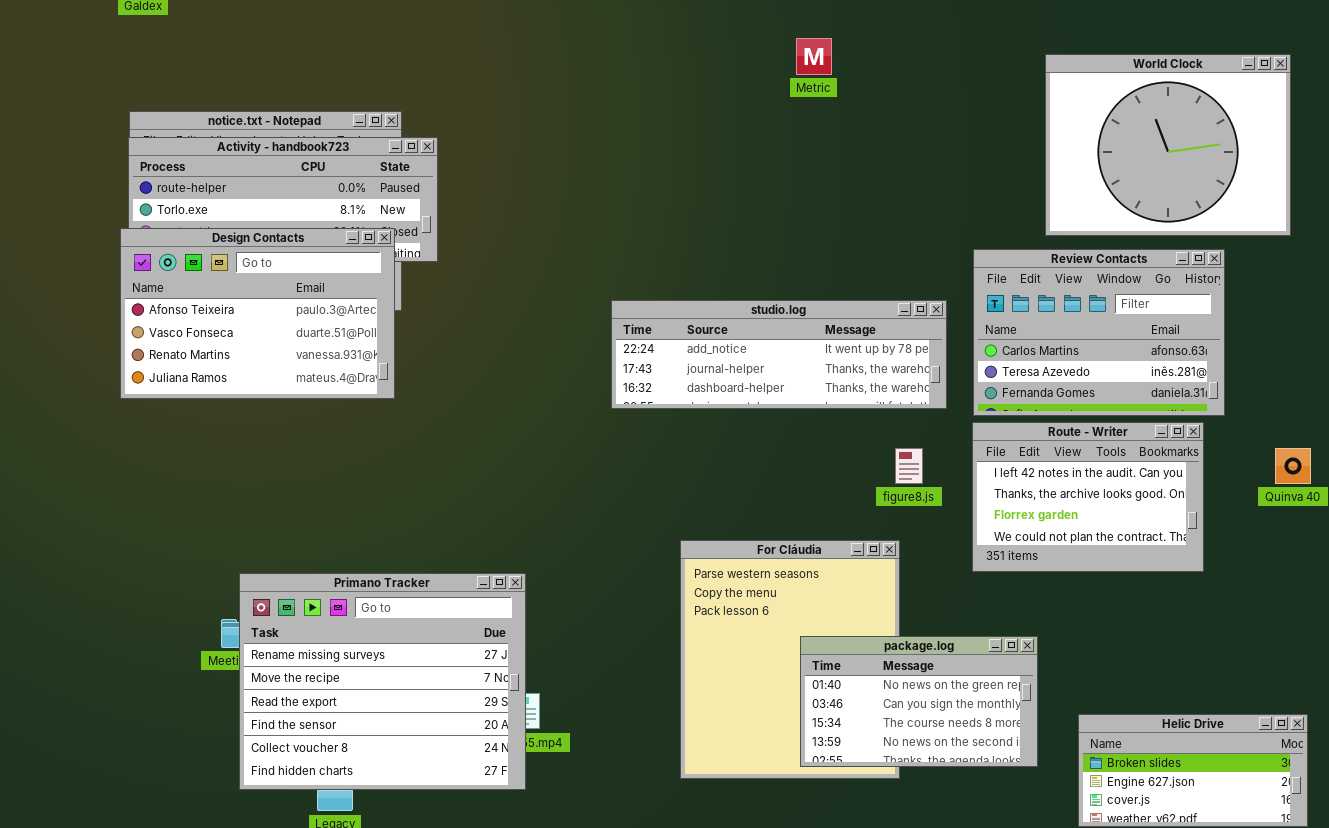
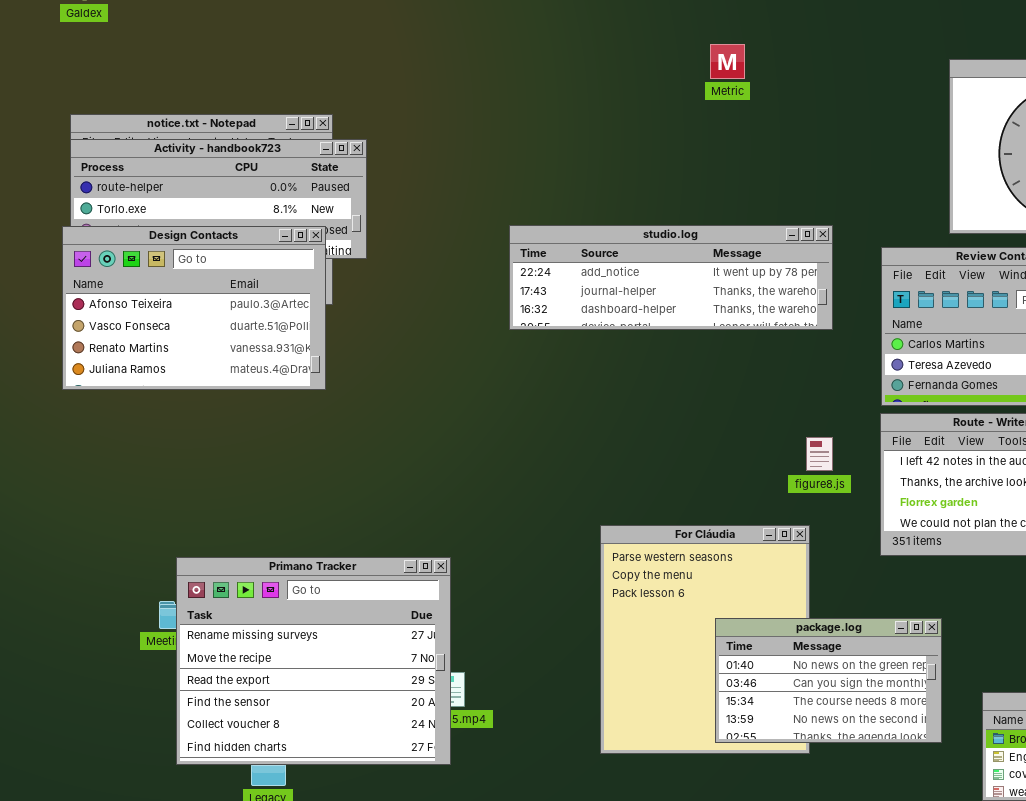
studio.log: [611,300,947,409] -> [509,225,833,330], moved

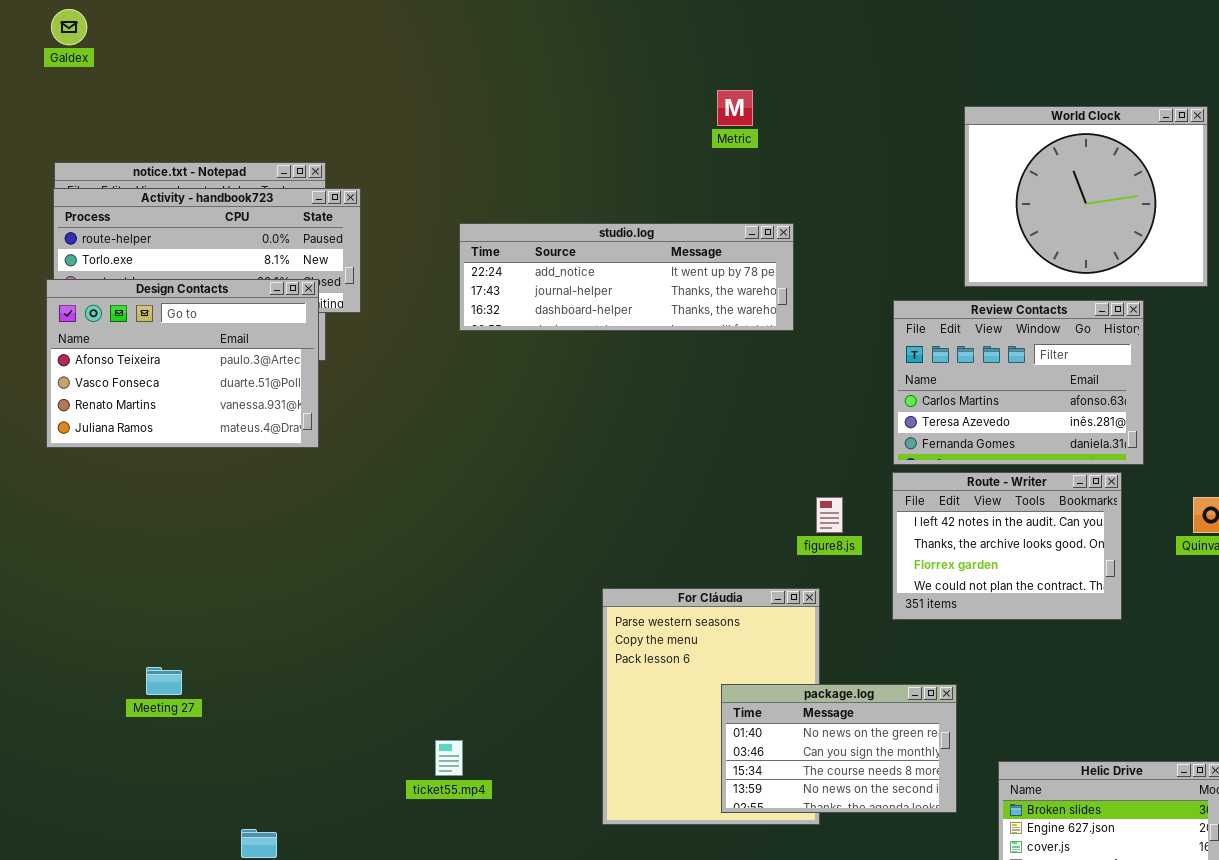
studio.log: [509,225,833,330] -> [459,223,794,331], moved
Primano Tracker: [176,557,451,765] -> none, closed

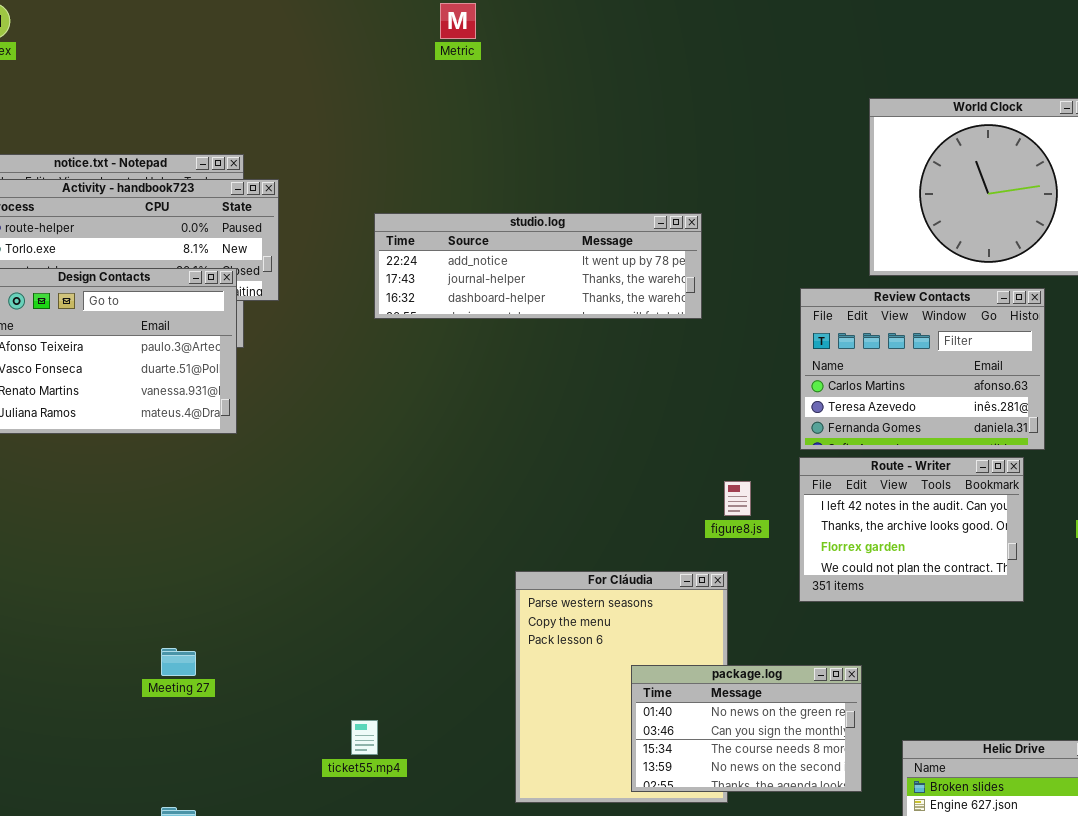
Metric: [717,90,753,126] -> [440,3,476,39], moved
Meeting 27: [146,667,182,695] -> [161,648,196,676], moved

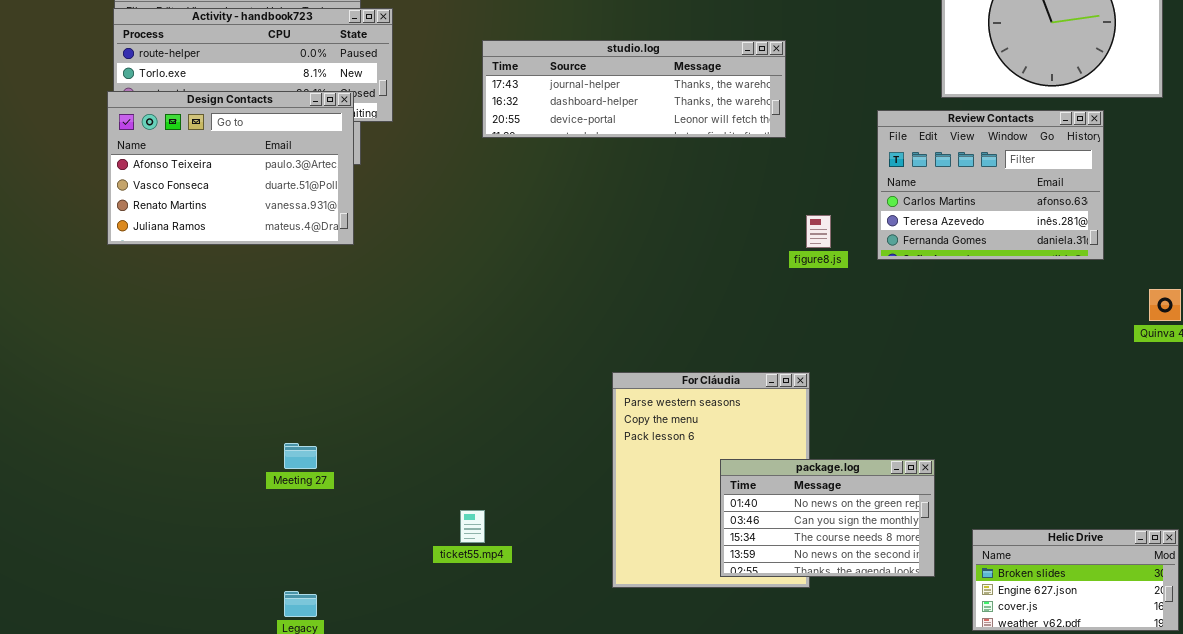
studio.log: [374,213,702,319] -> [482,40,786,138], scrolled down 1 row
Route - Writer: [799,457,1024,602] -> none, closed
figure8.js: [724,481,751,516] -> [806,215,831,248], moved

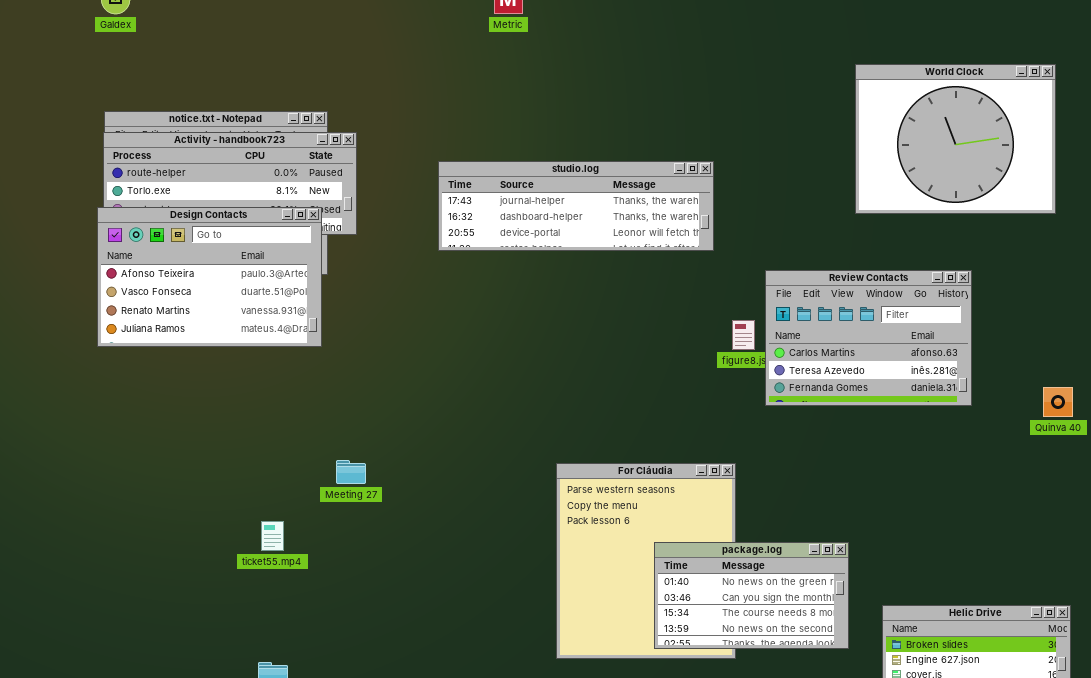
Review Contacts: [877,110,1104,260] -> [765,270,972,406], moved
Meeting 27: [284,443,317,469] -> [336,460,366,484], moved
ticket55.mp4: [460,510,485,543] -> [261,521,284,551], moved

